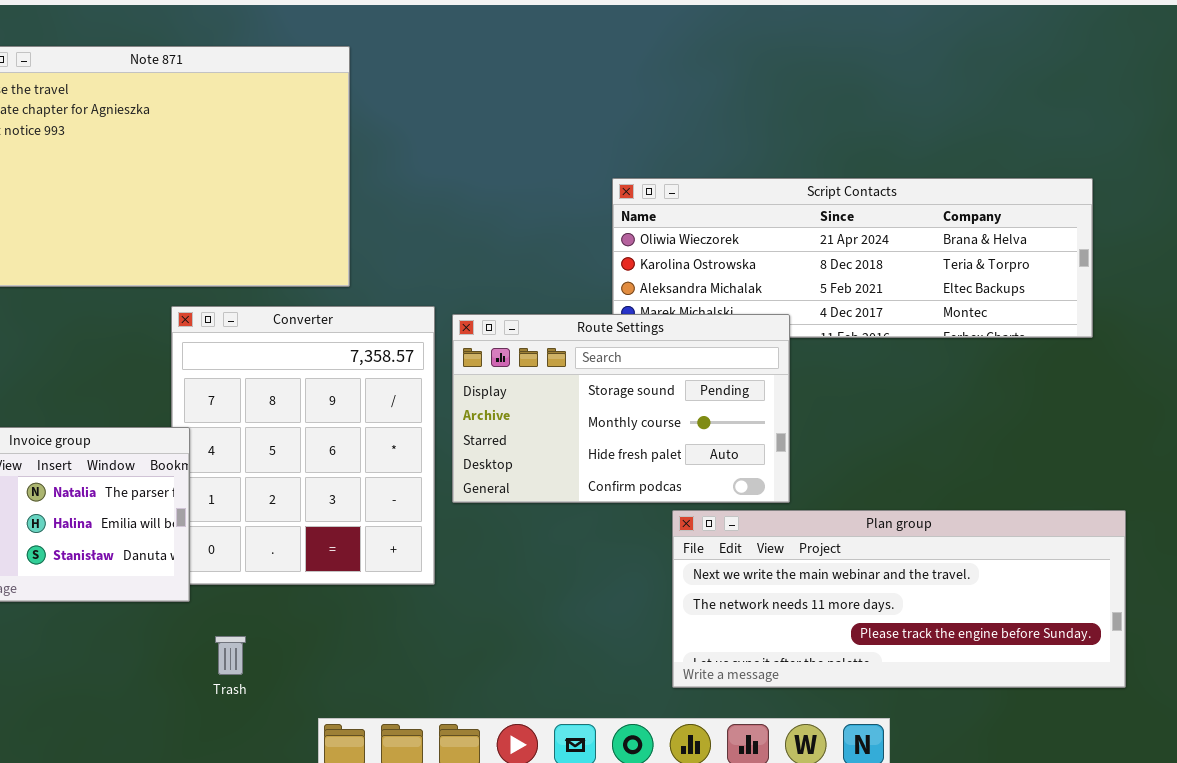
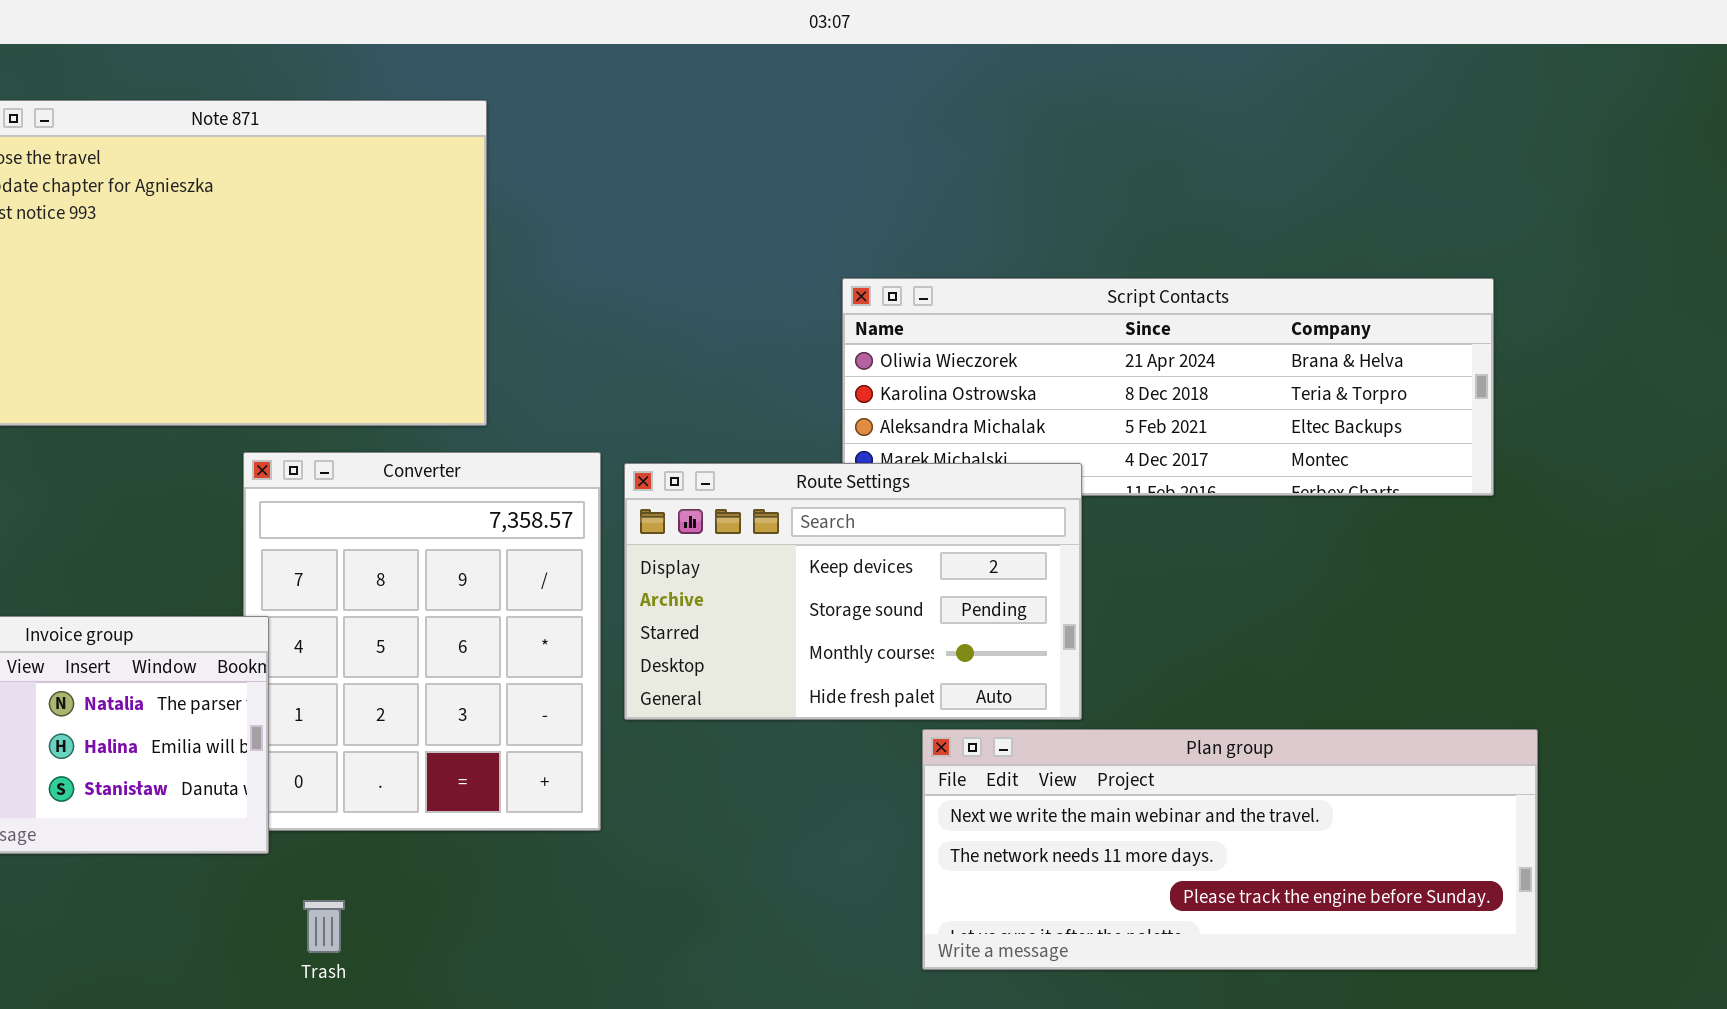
Route Settings: [452,314,790,503] -> [624,463,1082,720], scrolled up 1 row

